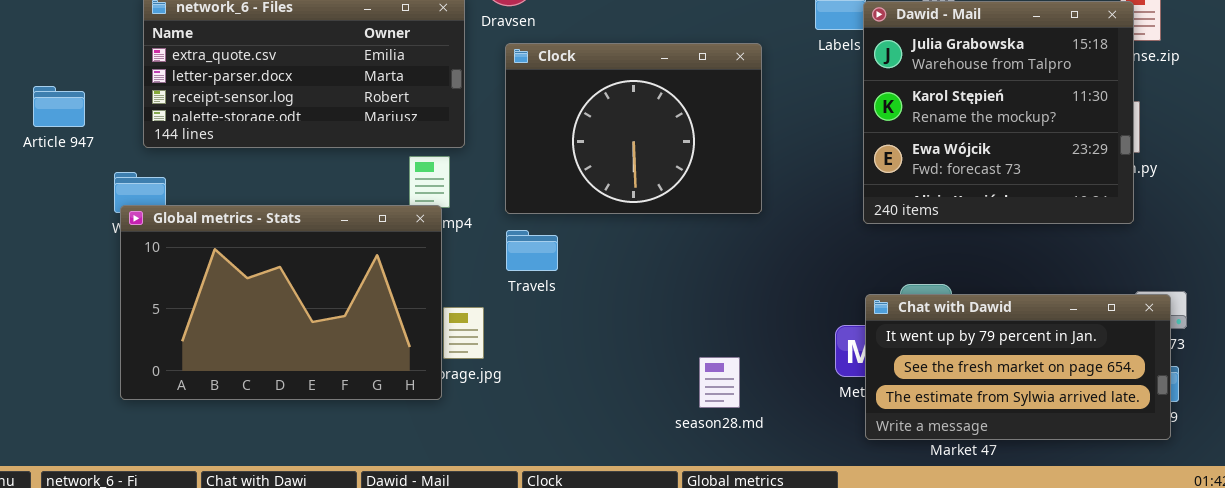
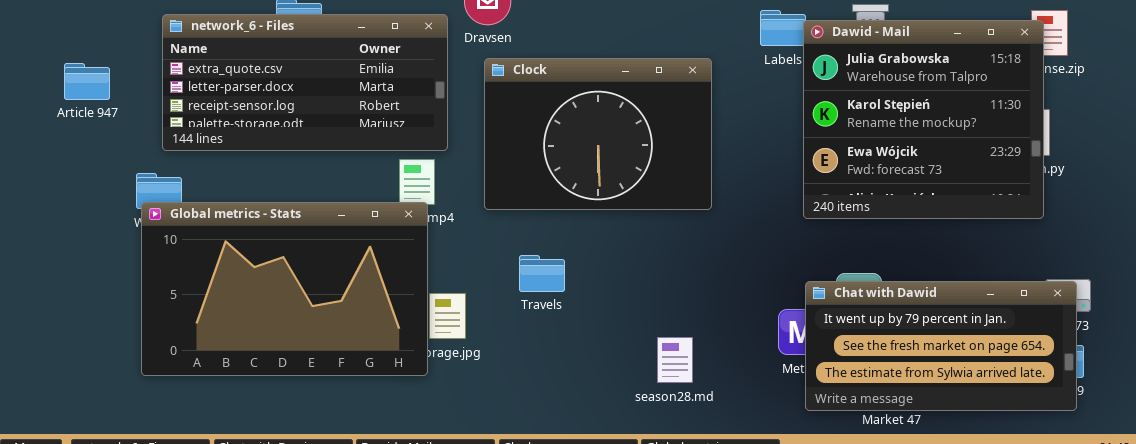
Article 947: [33,86,85,127] -> [64,63,110,100], moved
Travels: [506,230,558,271] -> [519,255,565,292], moved

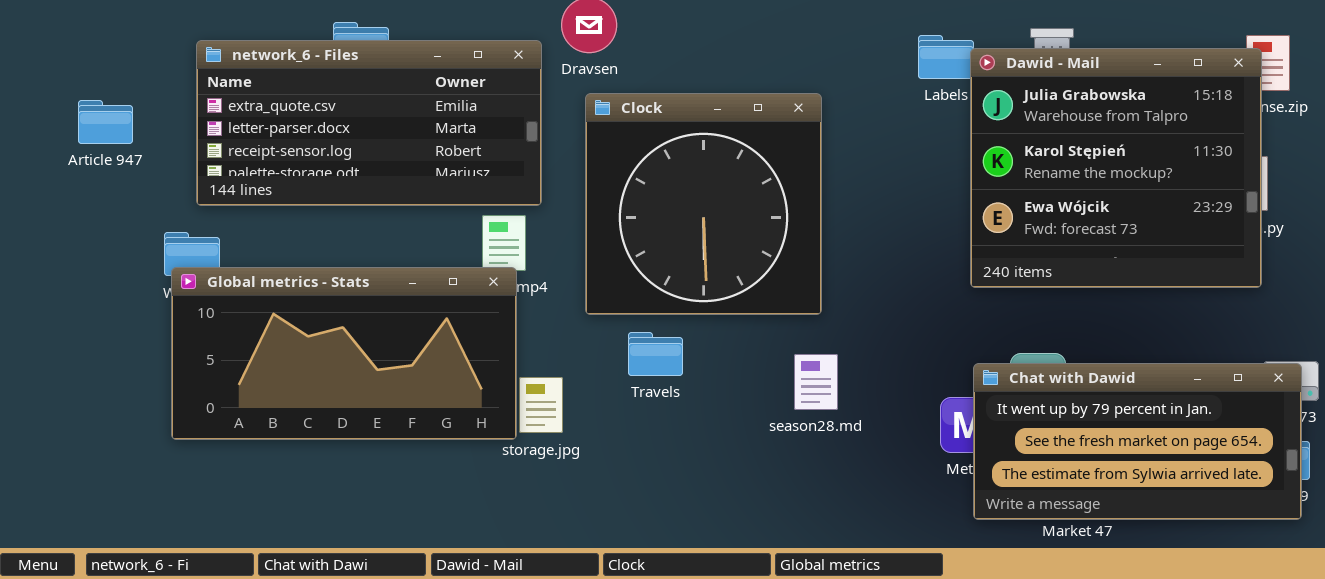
Clock: [484,58,712,210] -> [585,93,822,315], resized
Global metrics - Stats: [141,202,428,376] -> [171,267,517,440], resized
season28.md: [657,337,693,383] -> [794,354,838,410], moved

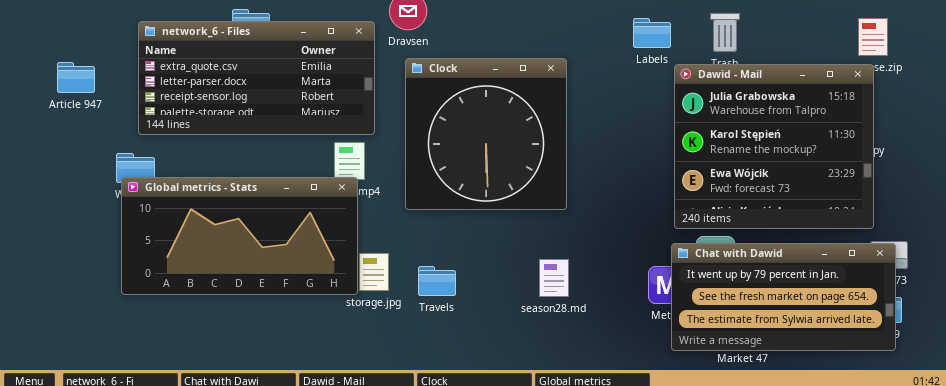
Dawid - Mail: [970,48,1262,288] -> [674,64,874,229], moved
Travels: [628,332,683,376] -> [418,266,456,296], moved
season28.md: [794,354,838,410] -> [539,259,569,297], moved

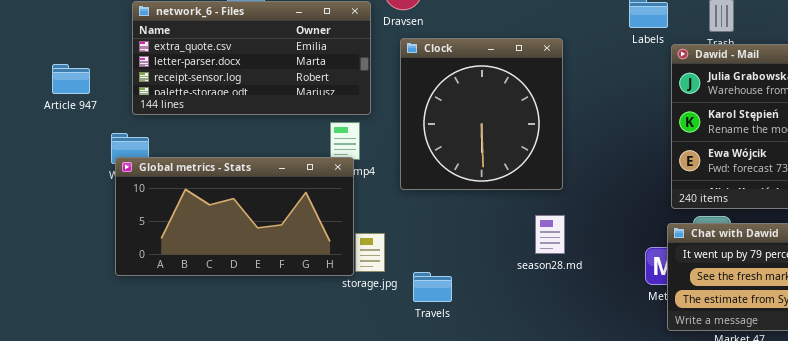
Article 947: [57,62,95,93] -> [52,64,90,94], moved
season28.md: [539,259,569,297] -> [535,215,565,254], moved
Travels: [418,266,456,296] -> [413,272,452,302], moved

